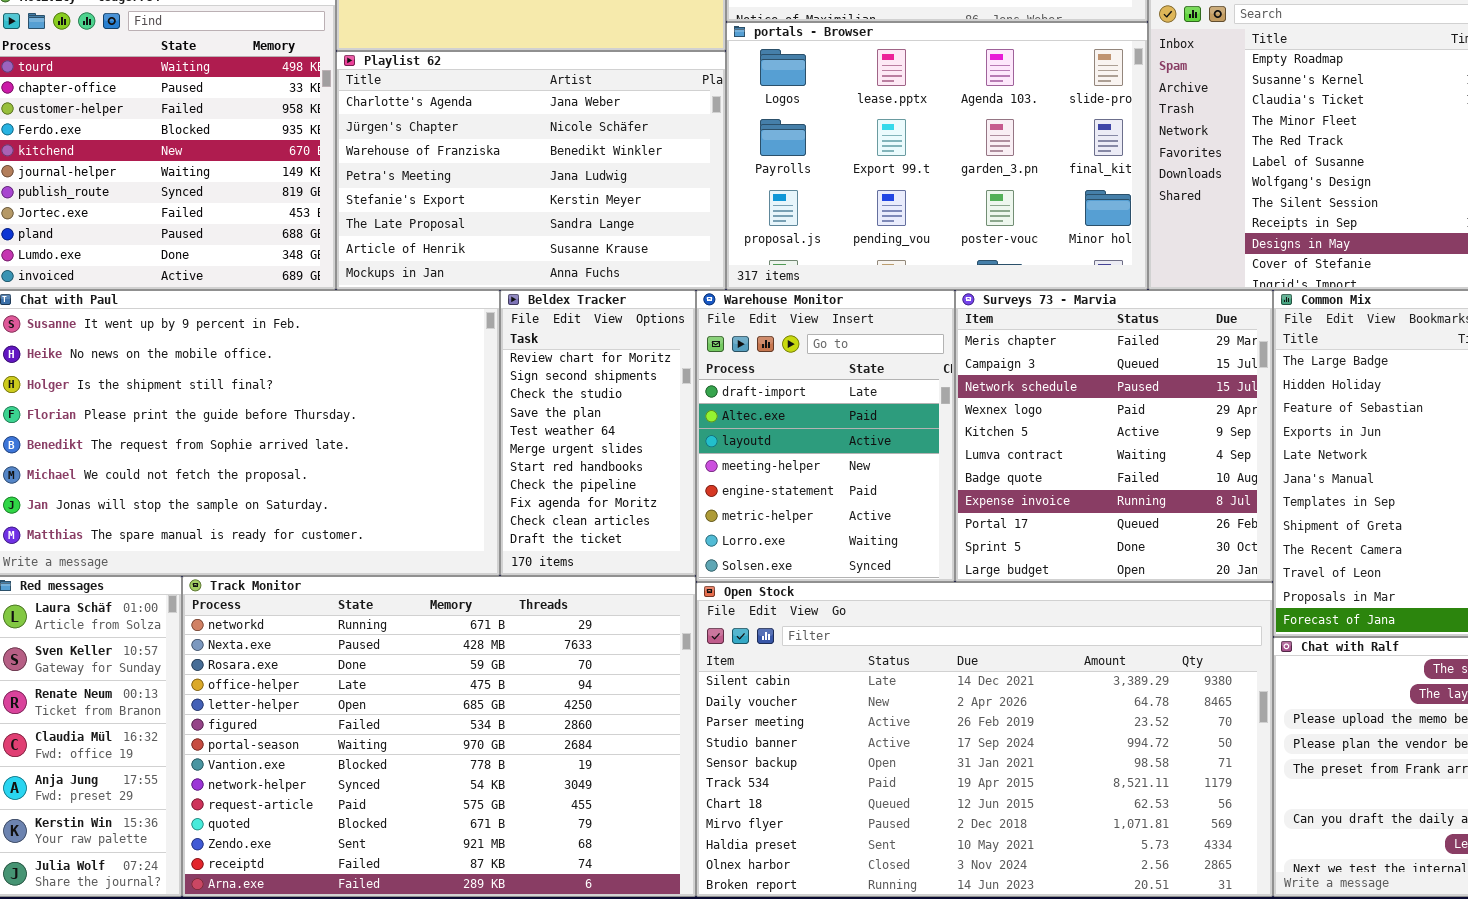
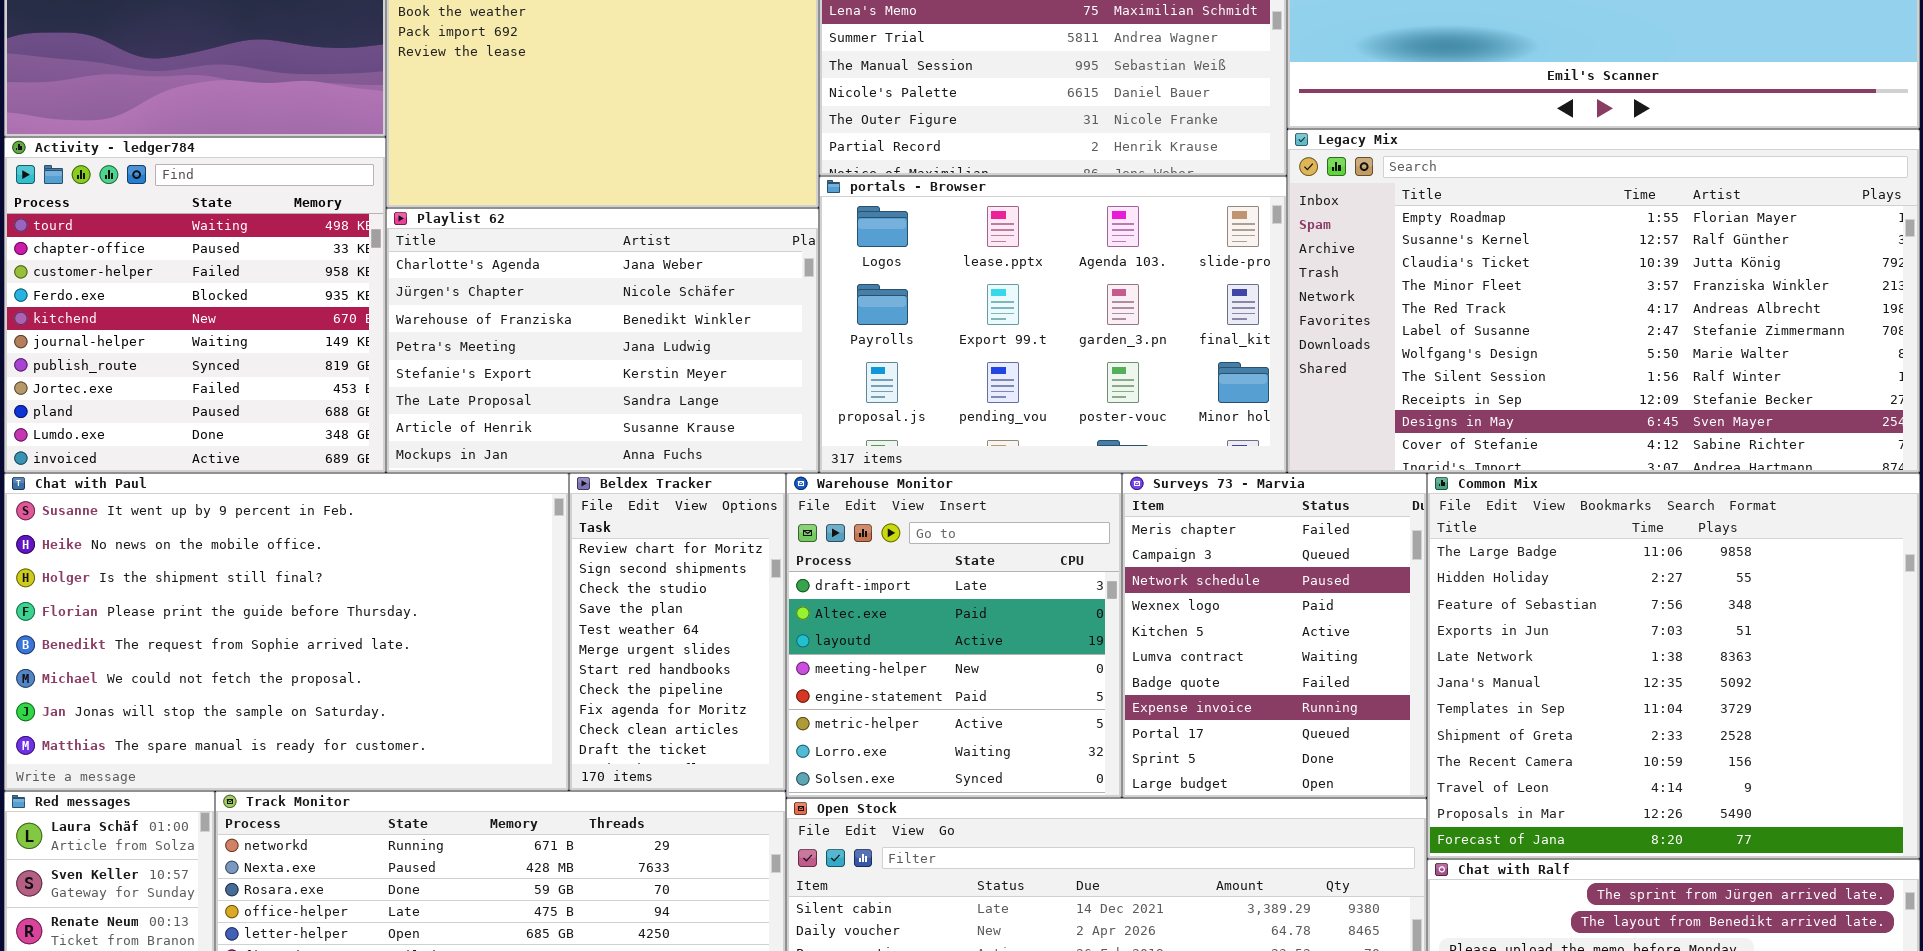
Warehouse Monitor: [696,290,955,582] -> [786,473,1122,798], resized
Surveys 73 - Marvia: [955,290,1273,582] -> [1122,473,1427,798], resized

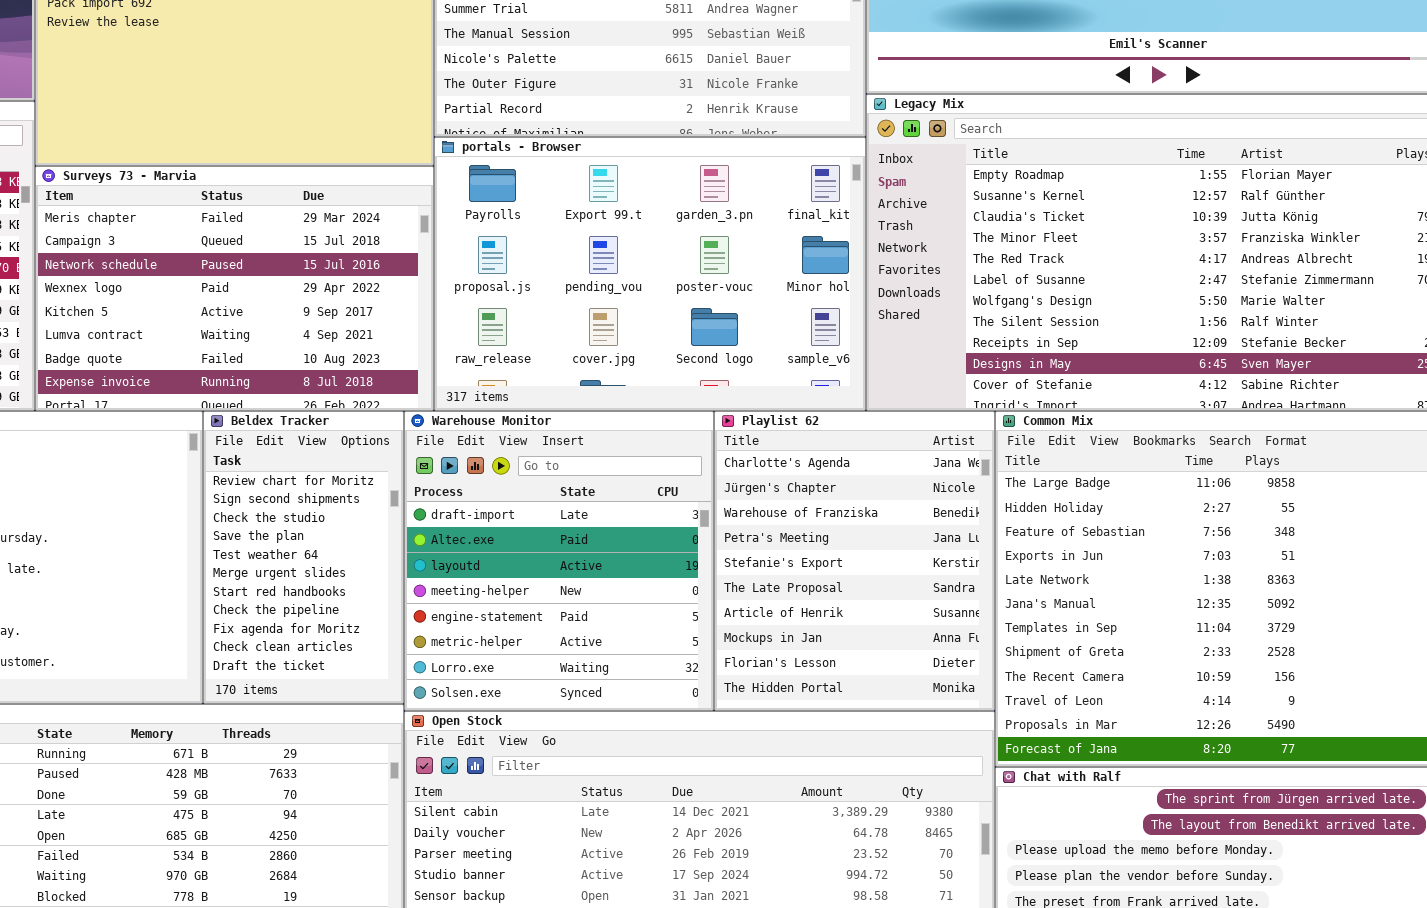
portals - Browser: [819,176,1287,473] -> [434,137,866,411], scrolled down 1 row
Playlist 62: [386,208,819,473] -> [714,411,995,711], moved, resized
Surveys 73 - Marvia: [1122,473,1427,798] -> [35,166,434,411], moved, resized

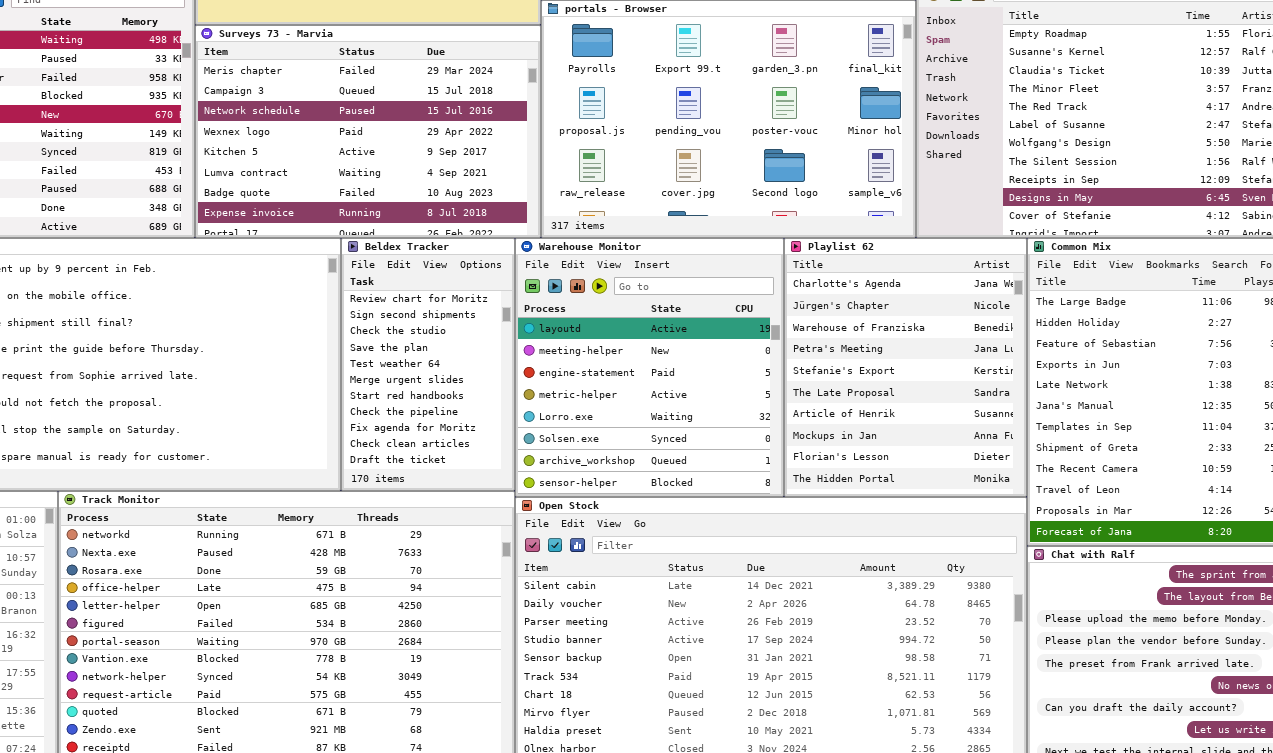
Warehouse Monitor: [404,411,714,711] -> [515,238,784,497], scrolled down 2 rows

